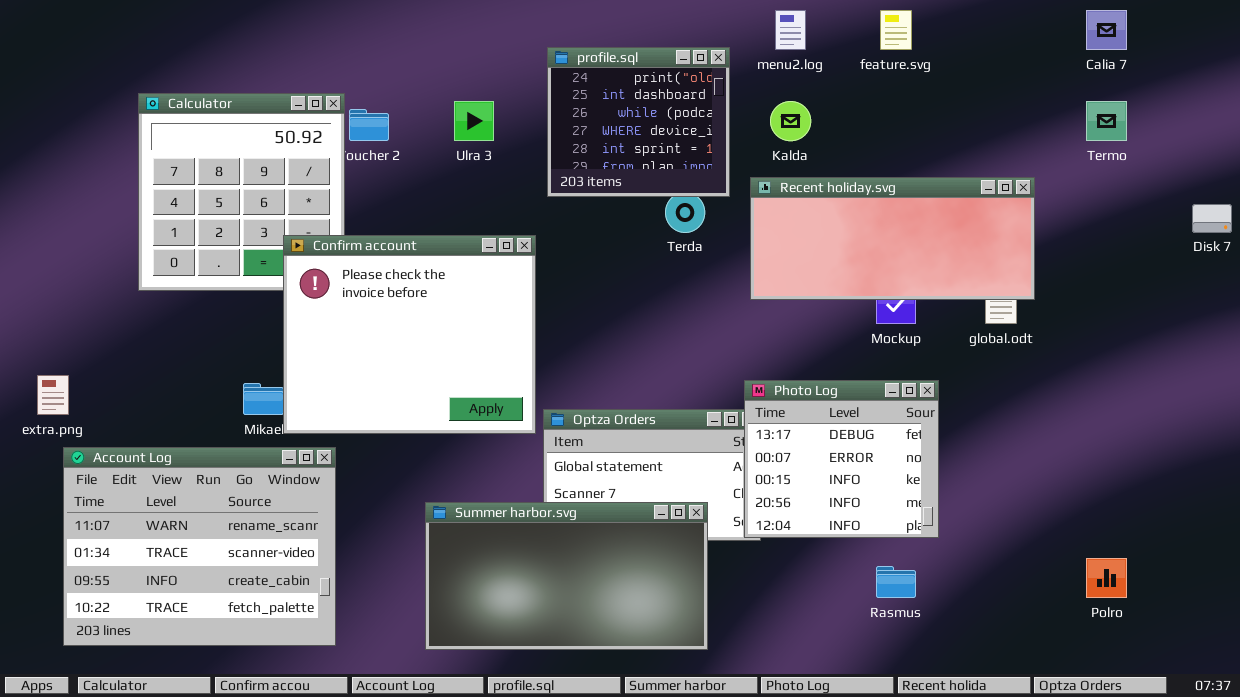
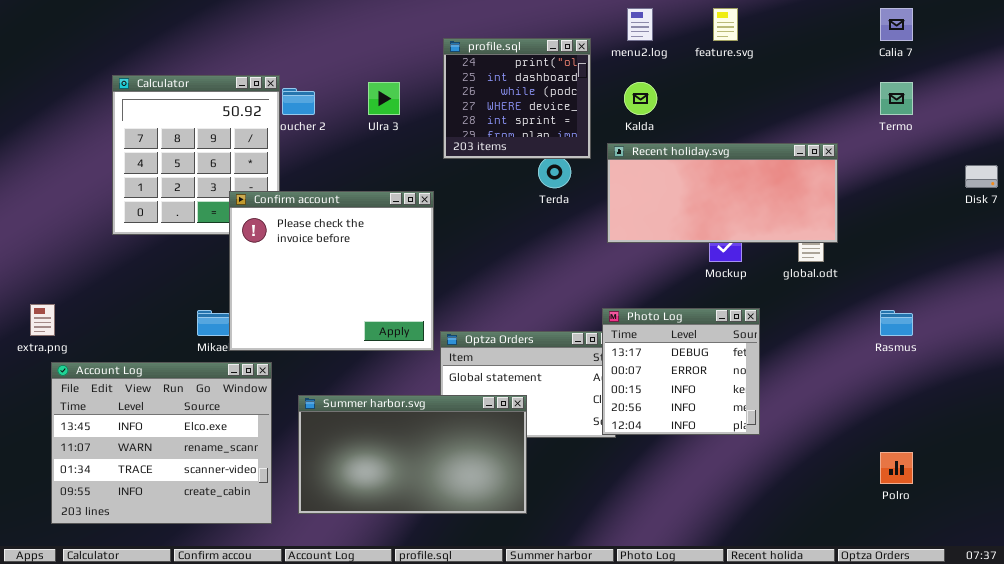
Account Log: [63,447,336,646] -> [51,362,272,524], scrolled up 1 row
Summer harbor.svg: [425,502,708,650] -> [298,395,527,514], moved
Rasmus: [876,566,916,598] -> [880,310,913,336], moved

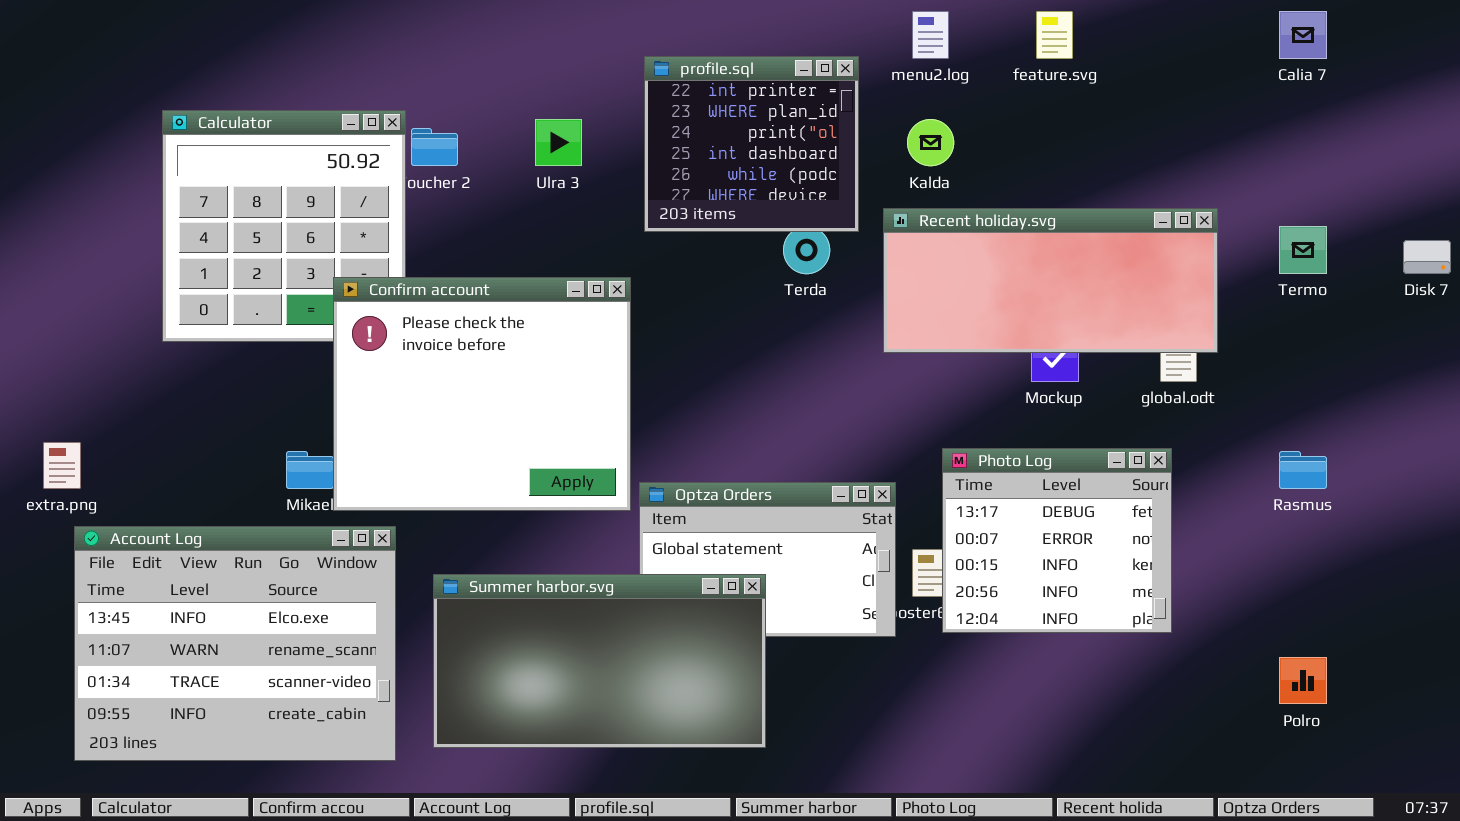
profile.sql: [443,38,591,159] -> [644,56,859,232], scrolled up 2 rows
Termo: [880,82,913,115] -> [1279,226,1327,274], moved
Photo Log: [602,308,760,435] -> [942,448,1172,633], moved

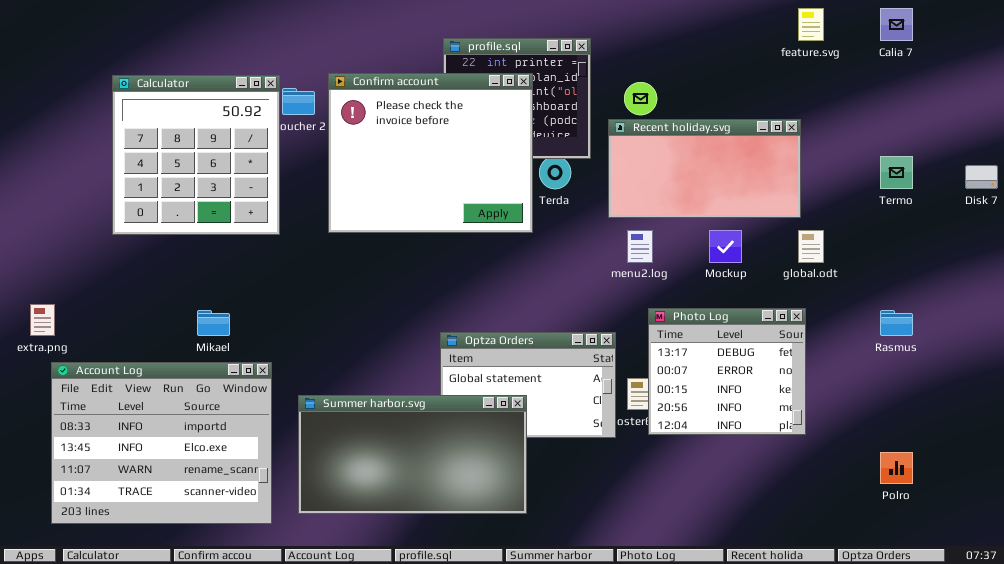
menu2.log: [912,11,949,59] -> [627,230,653,263], moved
feature.svg: [1036,11,1073,59] -> [798,8,824,41], moved
Recent holiday.svg: [883,208,1218,353] -> [608,119,801,218], moved, resized
Confirm account: [333,277,631,511] -> [328,73,533,233], moved
Account Log: [74,526,396,761] -> [51,362,272,524], scrolled up 1 row

